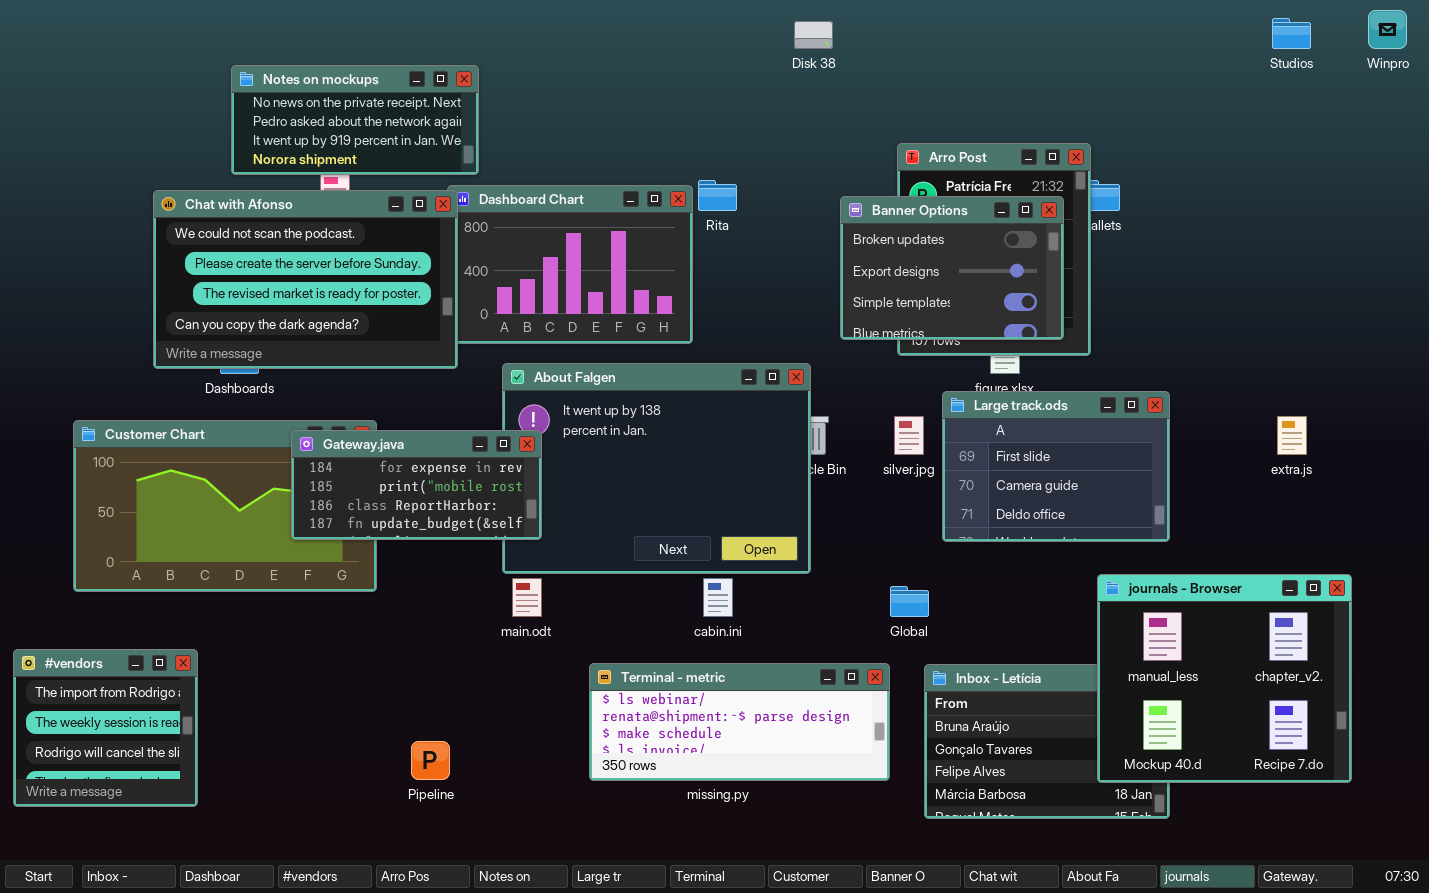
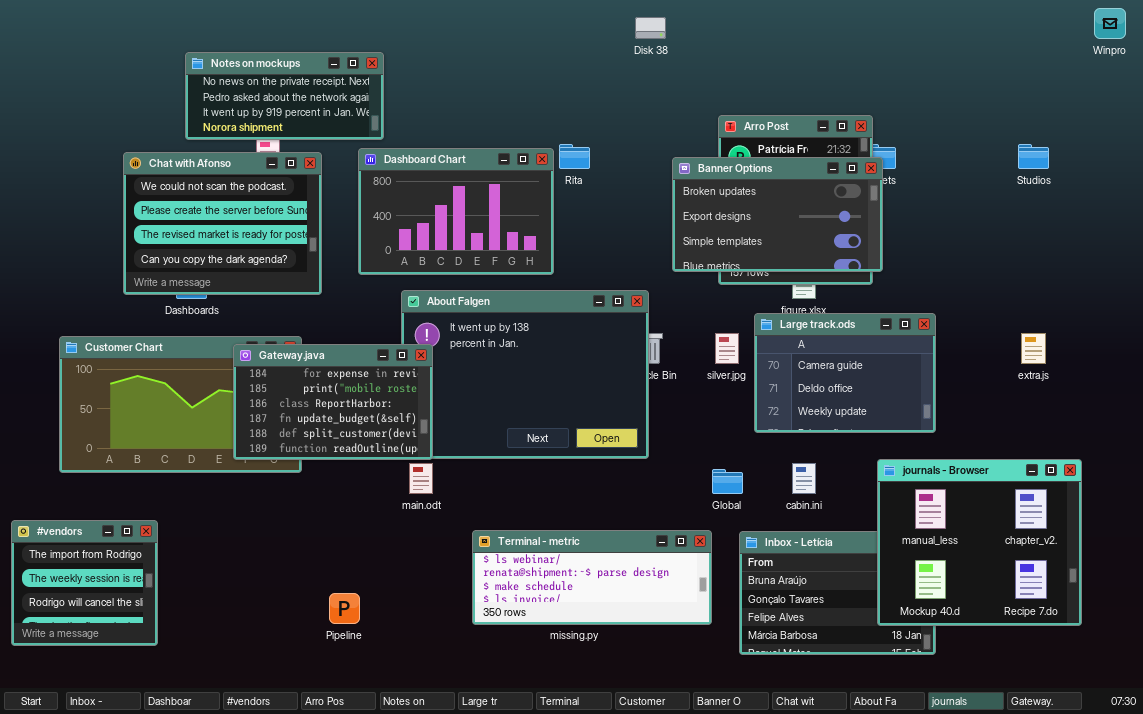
Studios: [1272,18,1311,49] -> [1018,144,1049,169], moved
Chat with Afonso: [153,190,458,369] -> [123,152,322,295], resized
Banner Options: [840,196,1064,340] -> [672,157,883,272], resized
Large track.ods: [942,391,1170,542] -> [754,313,936,433], scrolled down 1 row
Gateway.java: [291,430,542,540] -> [233,344,433,460], resized
cabin.ini: [703,578,733,617] -> [792,463,816,494], moved

